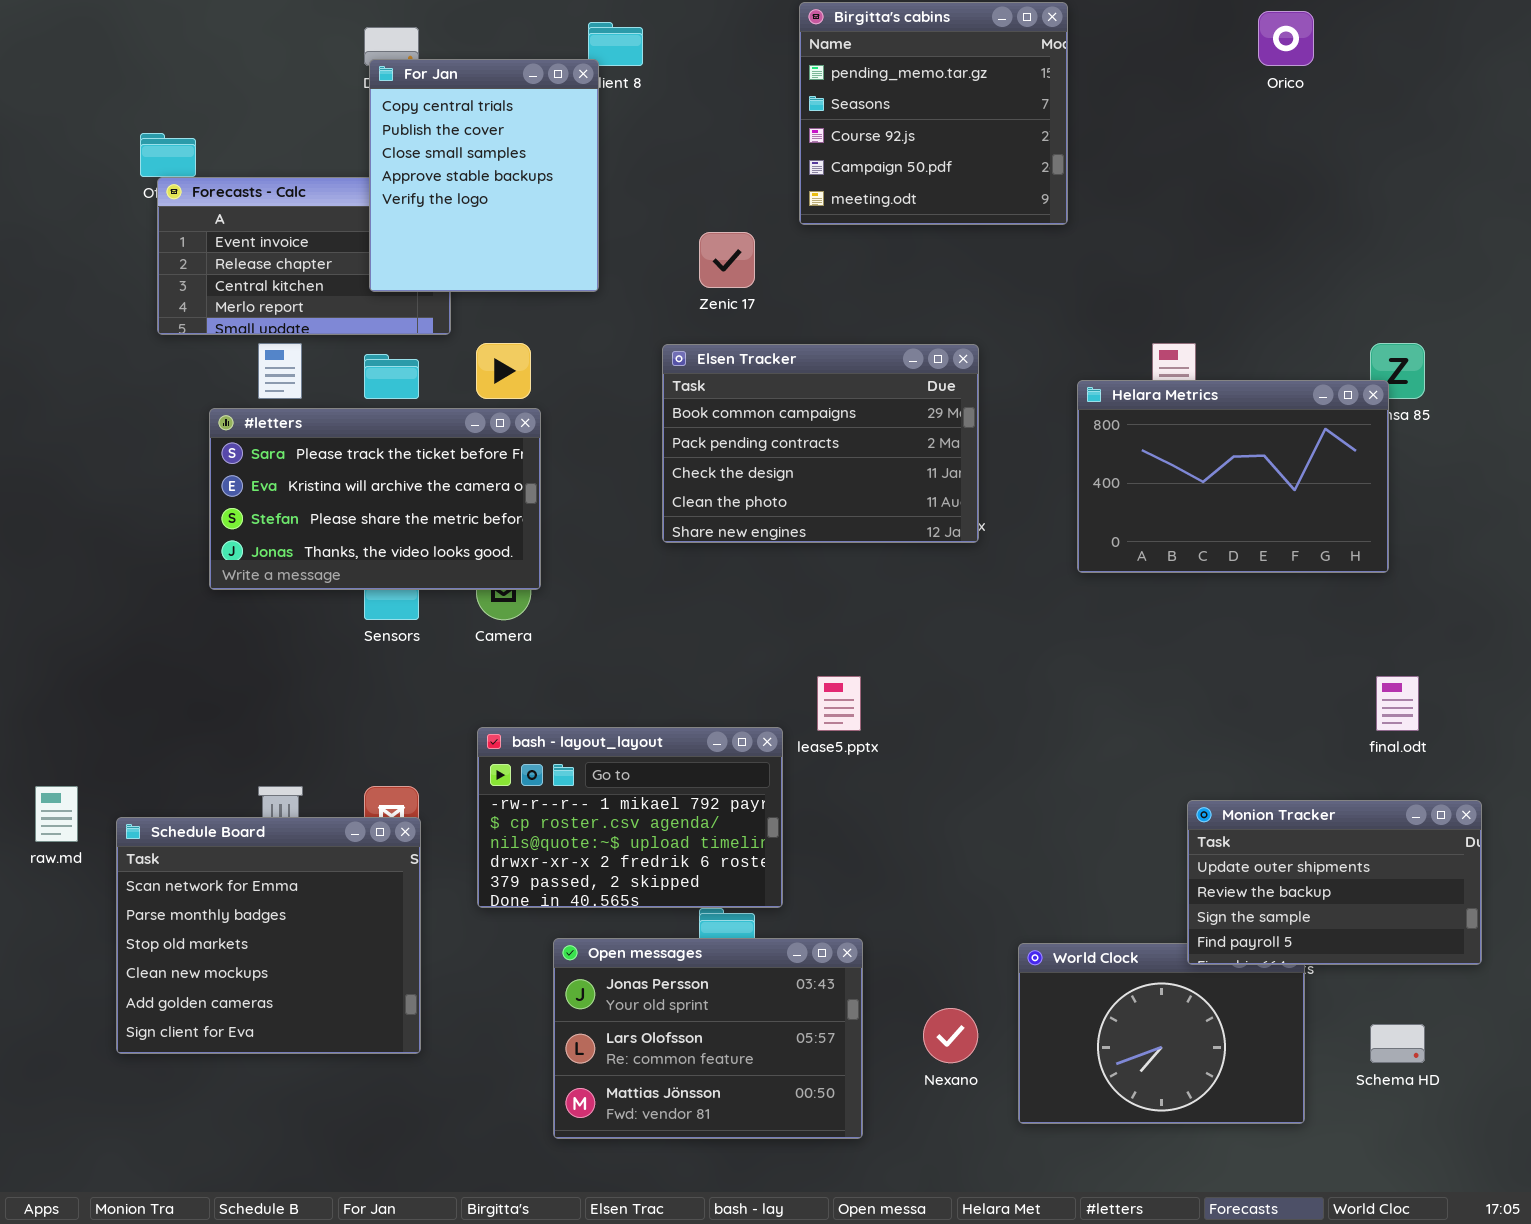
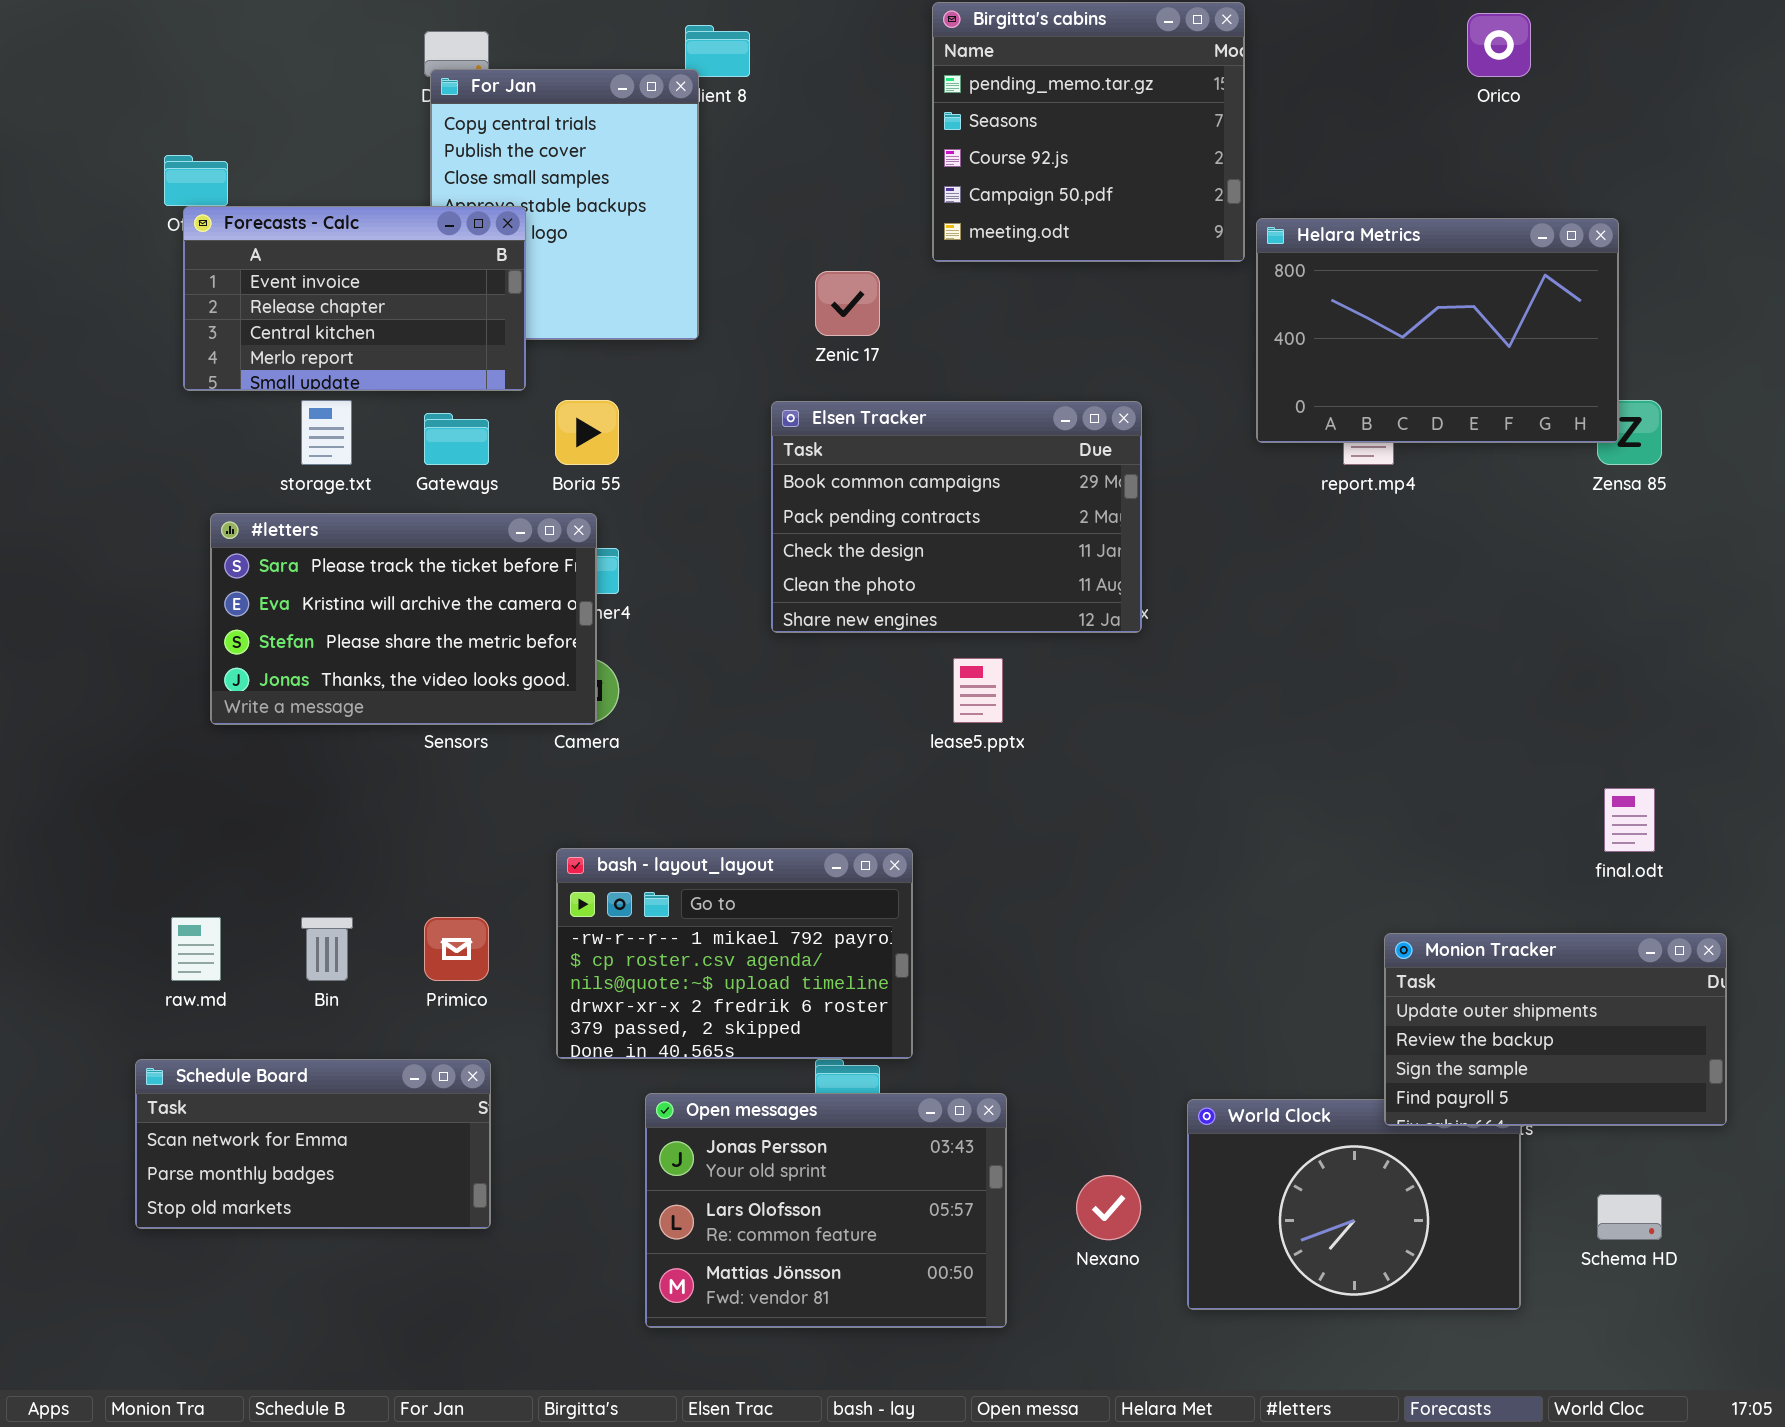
Forecasts - Calc: [157,177,451,335] -> [183,206,526,391], raised
Helara Metrics: [1077,380,1389,573] -> [1256,218,1619,443], moved
#letters: [209,408,541,590] -> [210,513,597,725], moved
lease5.pptx: [817,676,861,731] -> [953,658,1003,723], moved
raw.md: [35,786,78,842] -> [171,917,221,981], moved
Schedule Board: [116,817,421,1054] -> [135,1059,491,1229], resized

